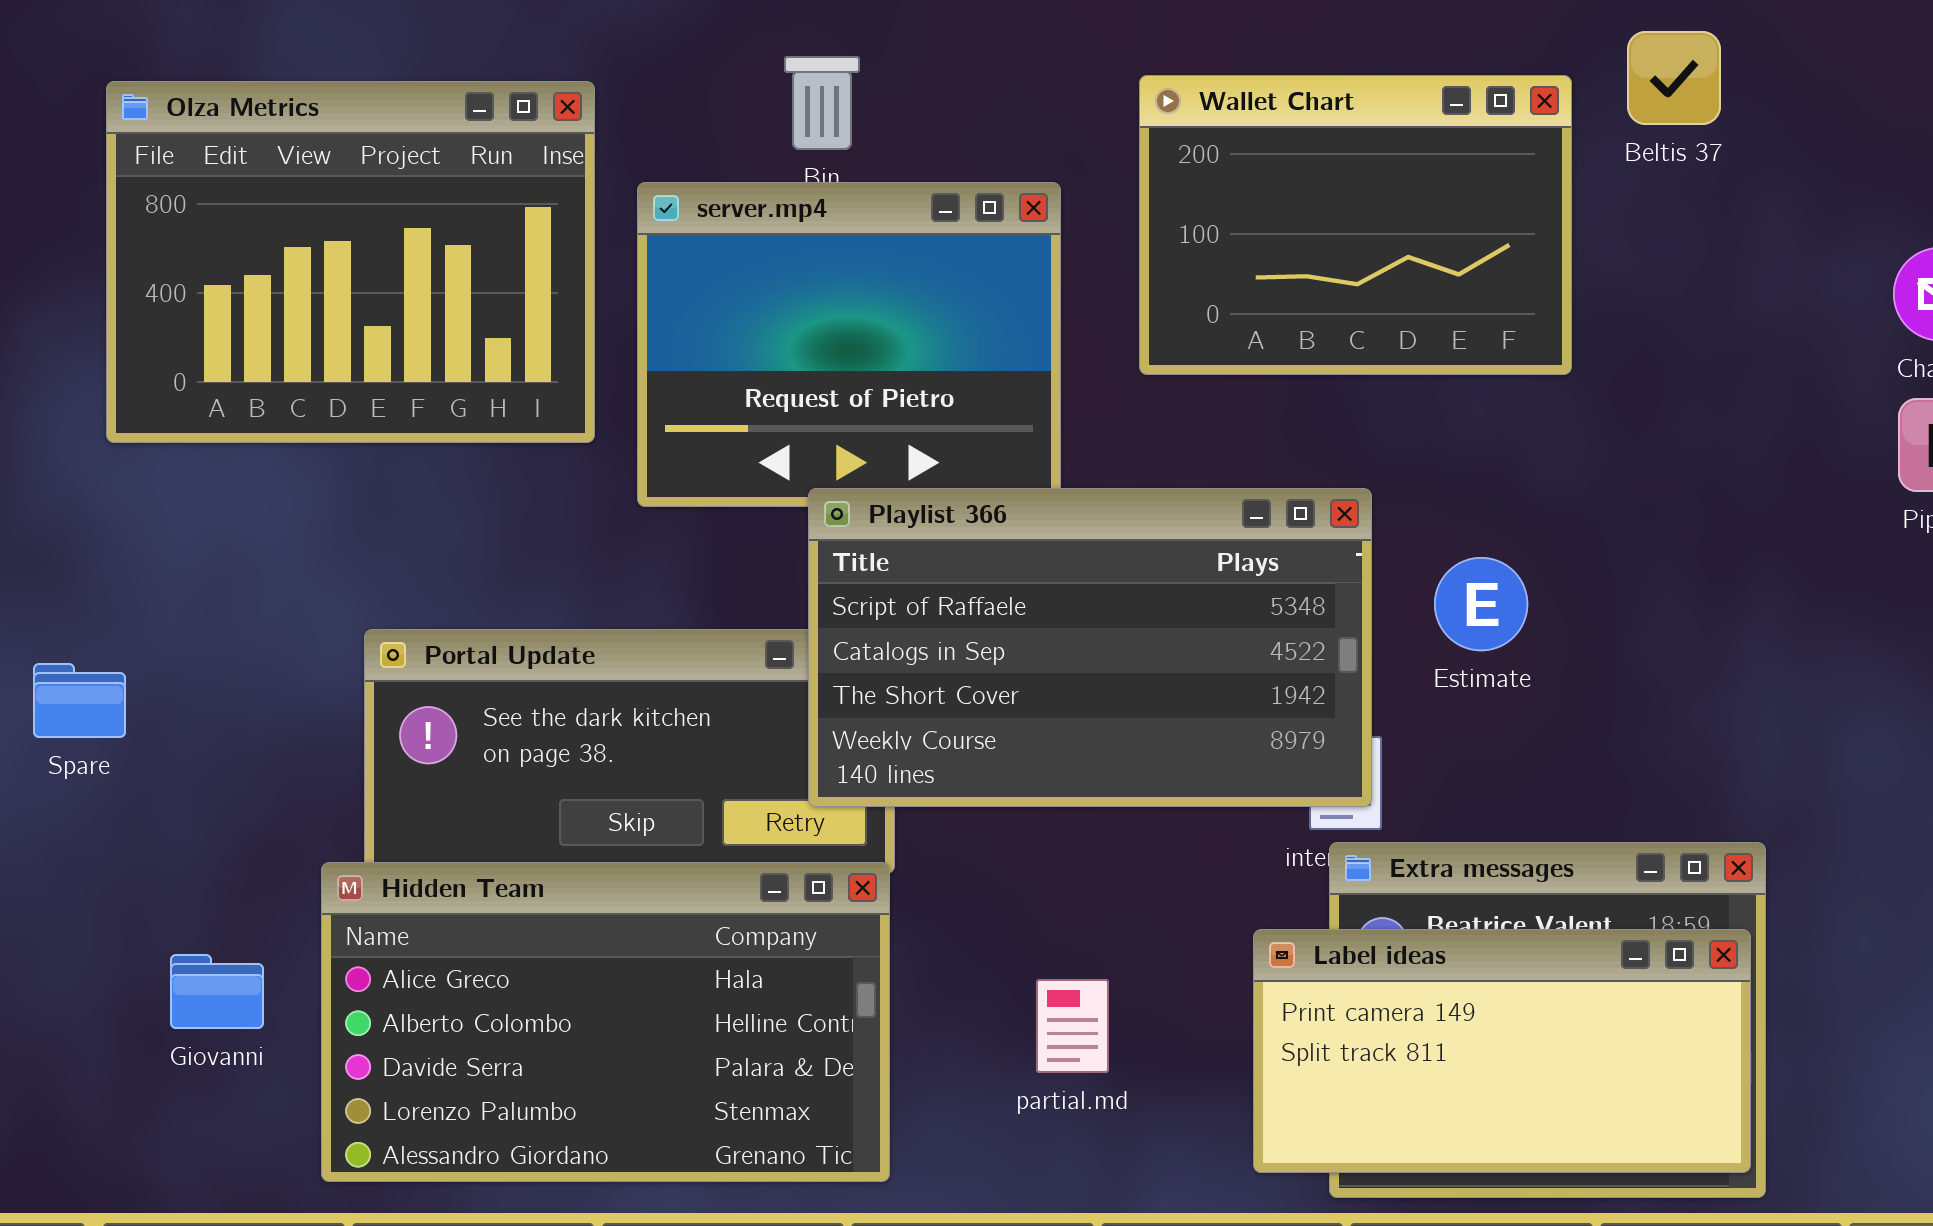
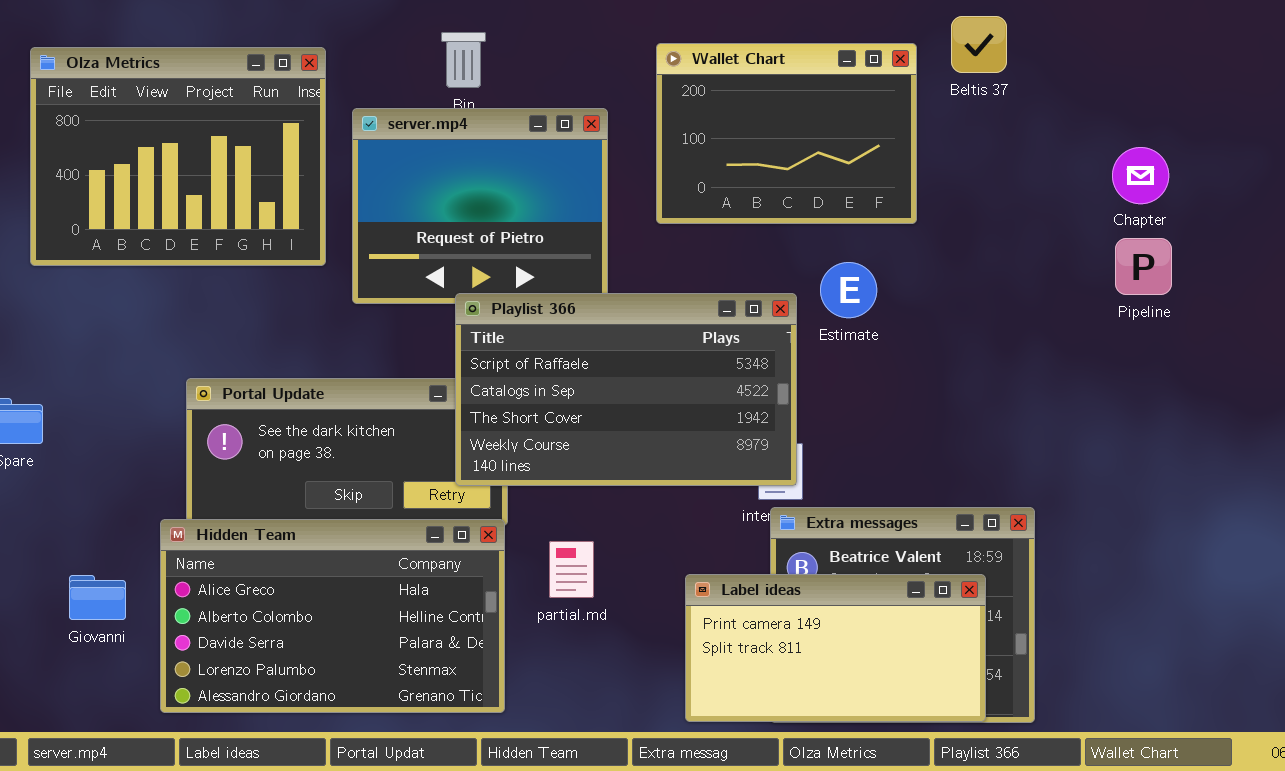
Estimate: [1434,557,1528,651] -> [820,262,877,318], moved
Label ideas: [1253,929,1751,1173] -> [685,574,986,722], moved
partial.md: [1036,979,1109,1073] -> [549,541,594,598], moved

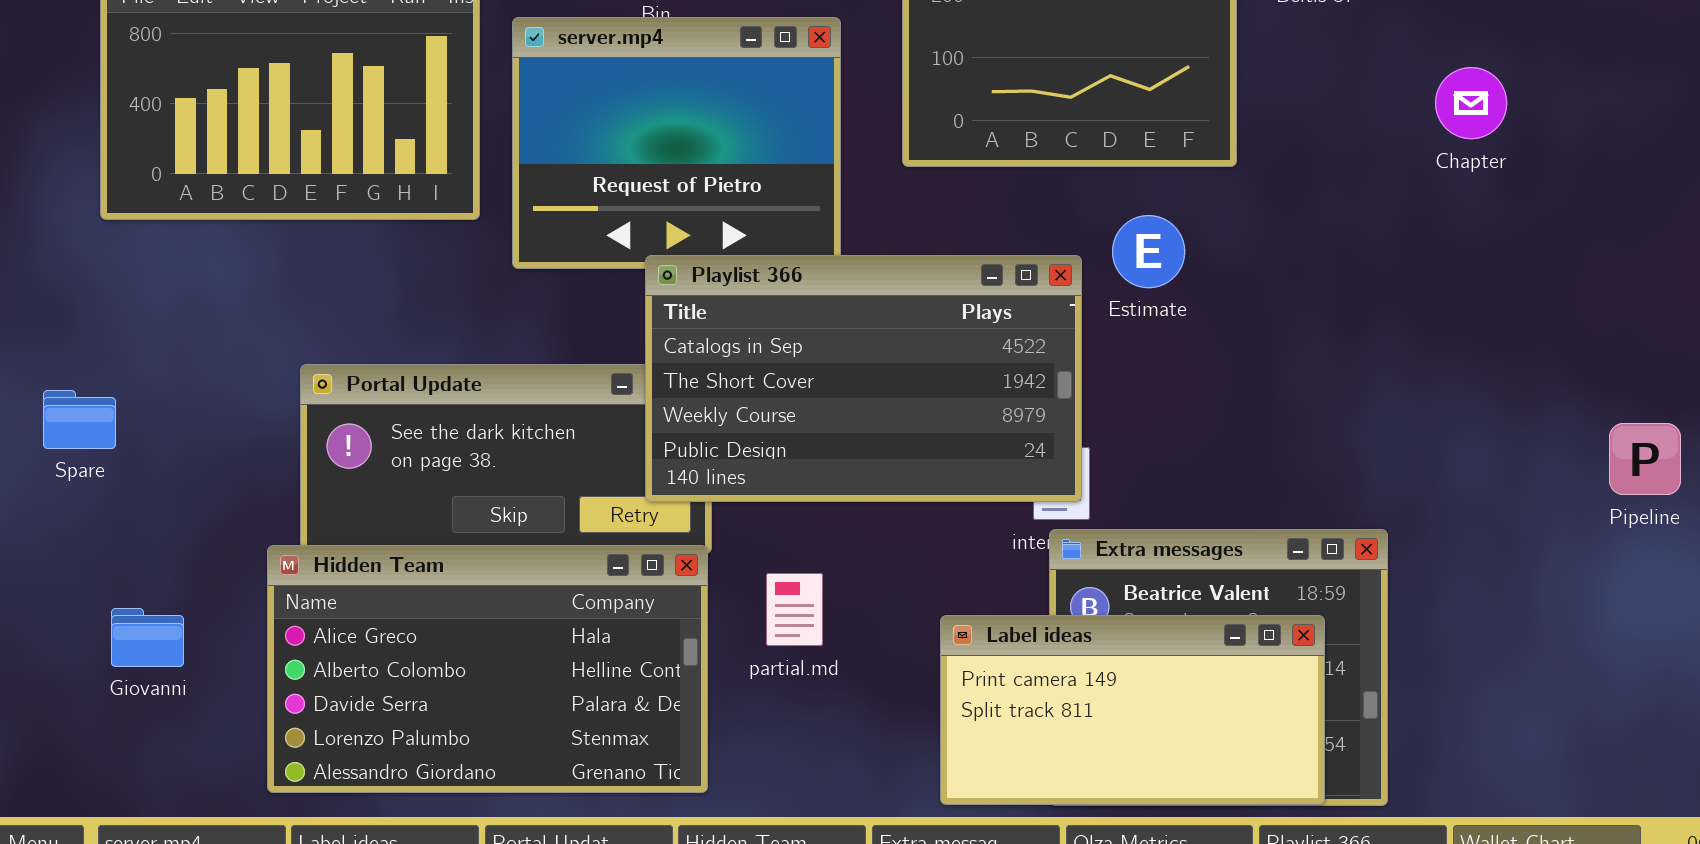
Chapter: [1112,147,1169,204] -> [1435,67,1507,139], moved
Pipeline: [1115,238,1172,295] -> [1609,423,1681,495], moved
Playlist 366: [455,293,797,486] -> [645,255,1082,502], scrolled down 1 row
Giovanni: [69,575,126,620] -> [111,608,184,667], moved

